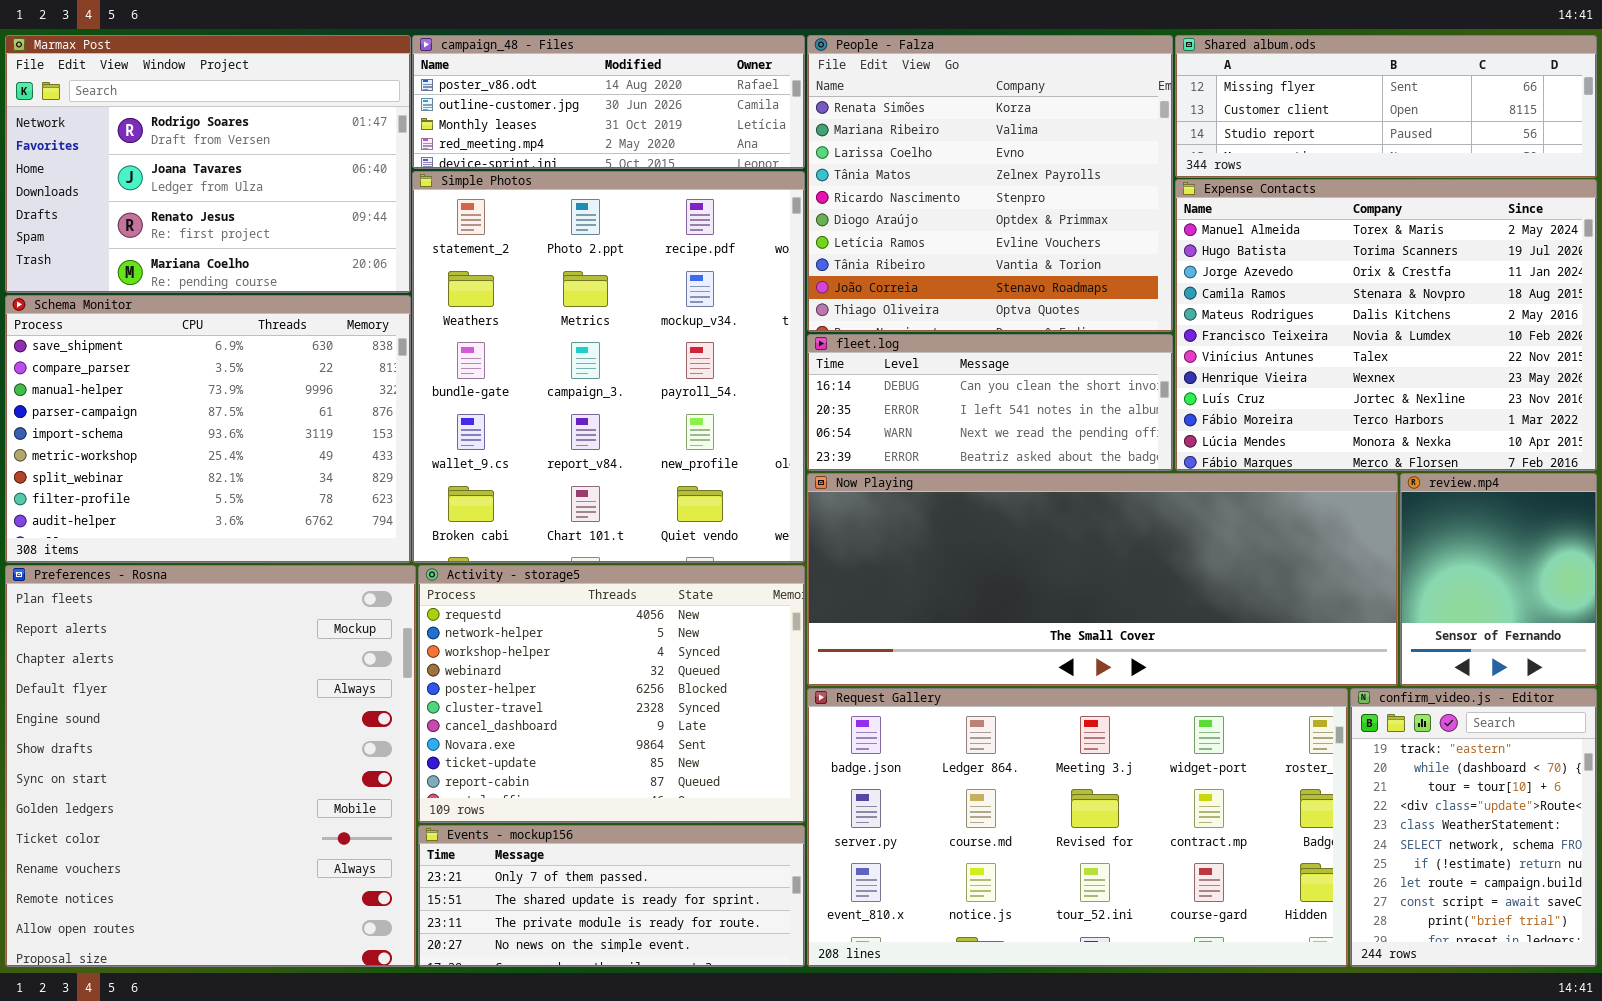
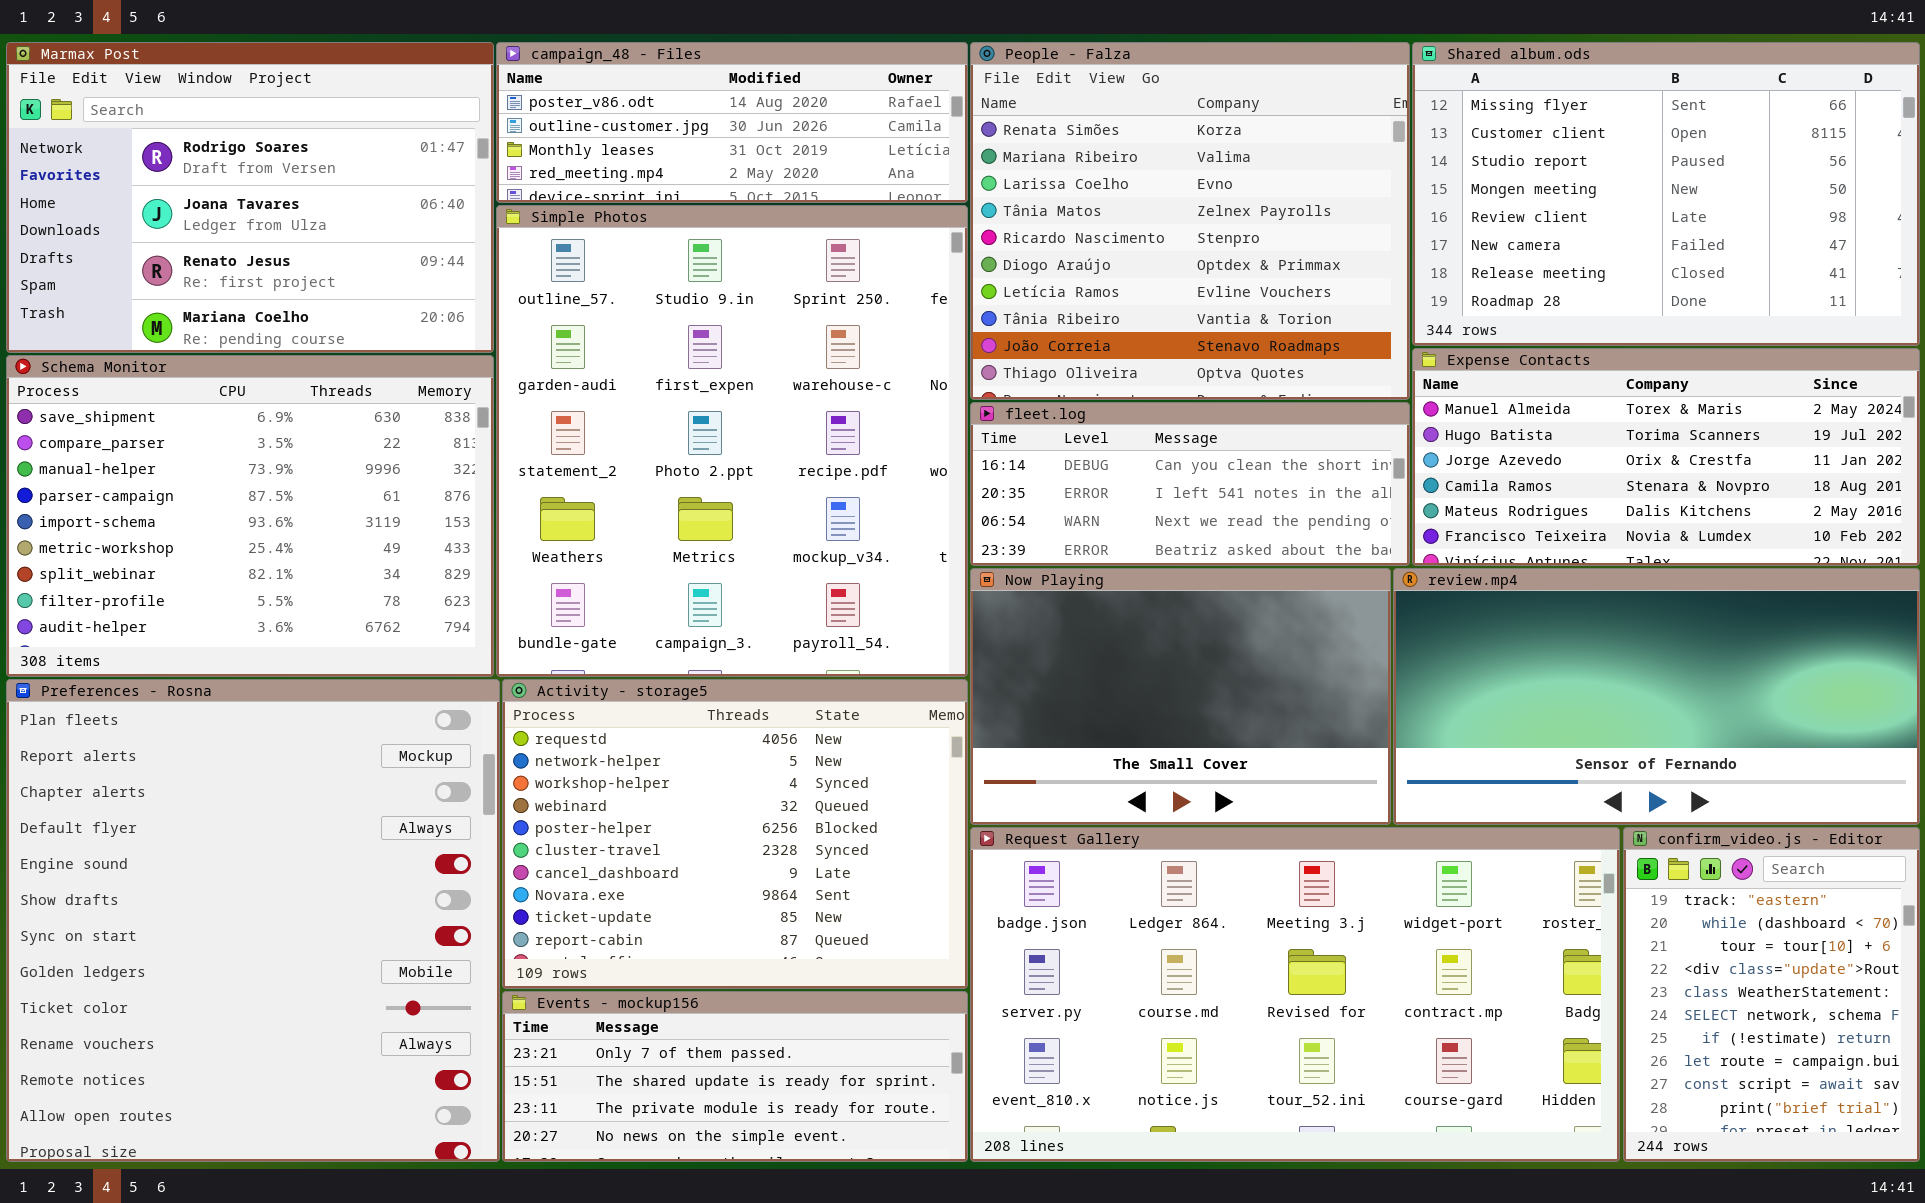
Shared album.ods: [1175,35,1597,178] -> [1412,42,1920,346], resized
Simple Photos: [412,171,805,563] -> [496,205,968,677], scrolled up 2 rows
Expense Contacts: [1175,179,1597,471] -> [1412,348,1920,566], resized
Now Playing: [807,473,1398,686] -> [970,568,1391,825], resized
review.mp4: [1400,473,1597,686] -> [1393,568,1920,825], resized

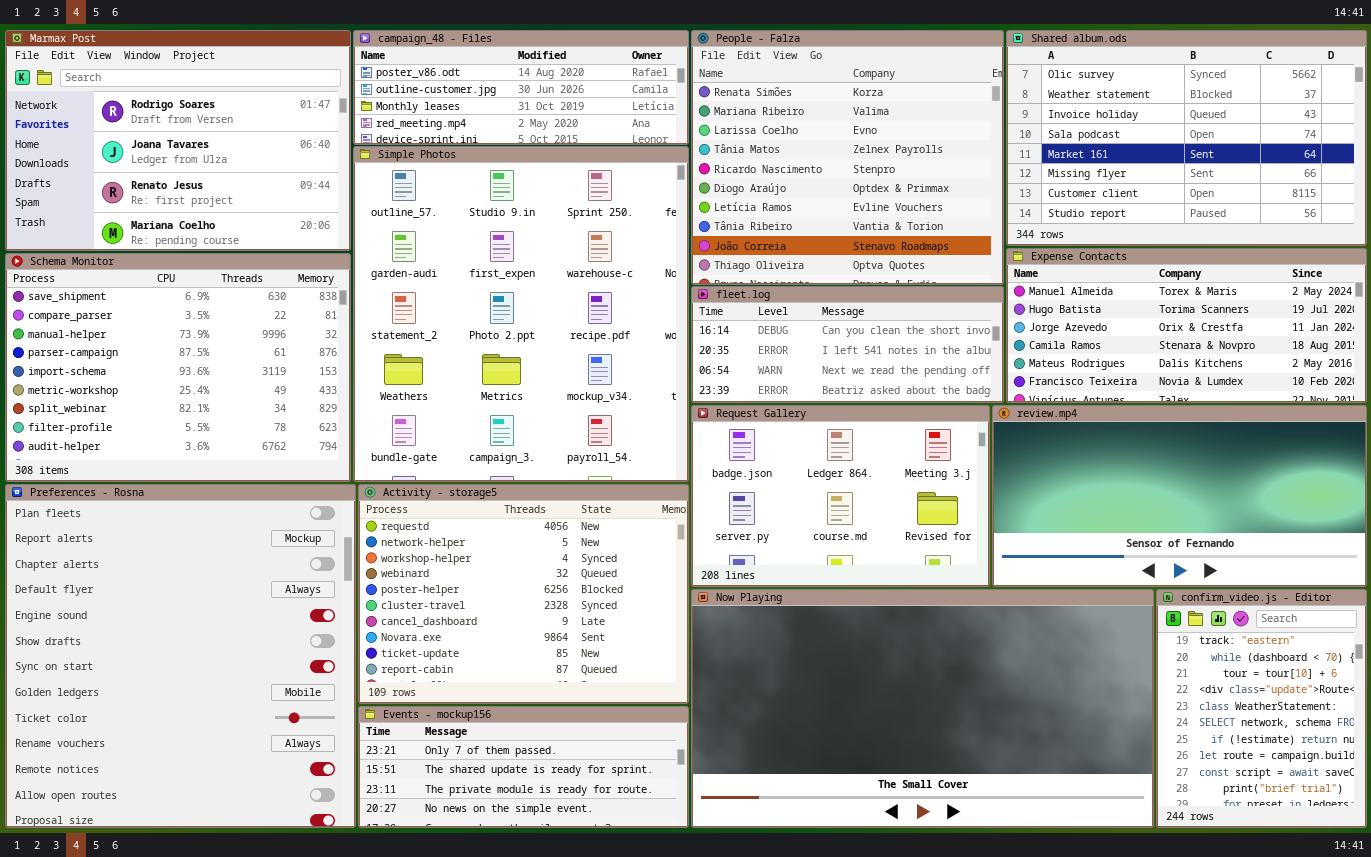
Shared album.ods: [1412,42,1920,346] -> [1006,30,1367,246], scrolled up 5 rows
Now Playing: [970,568,1391,825] -> [691,589,1154,828], moved, resized
Request Gallery: [970,827,1620,1162] -> [691,405,990,587], moved, resized

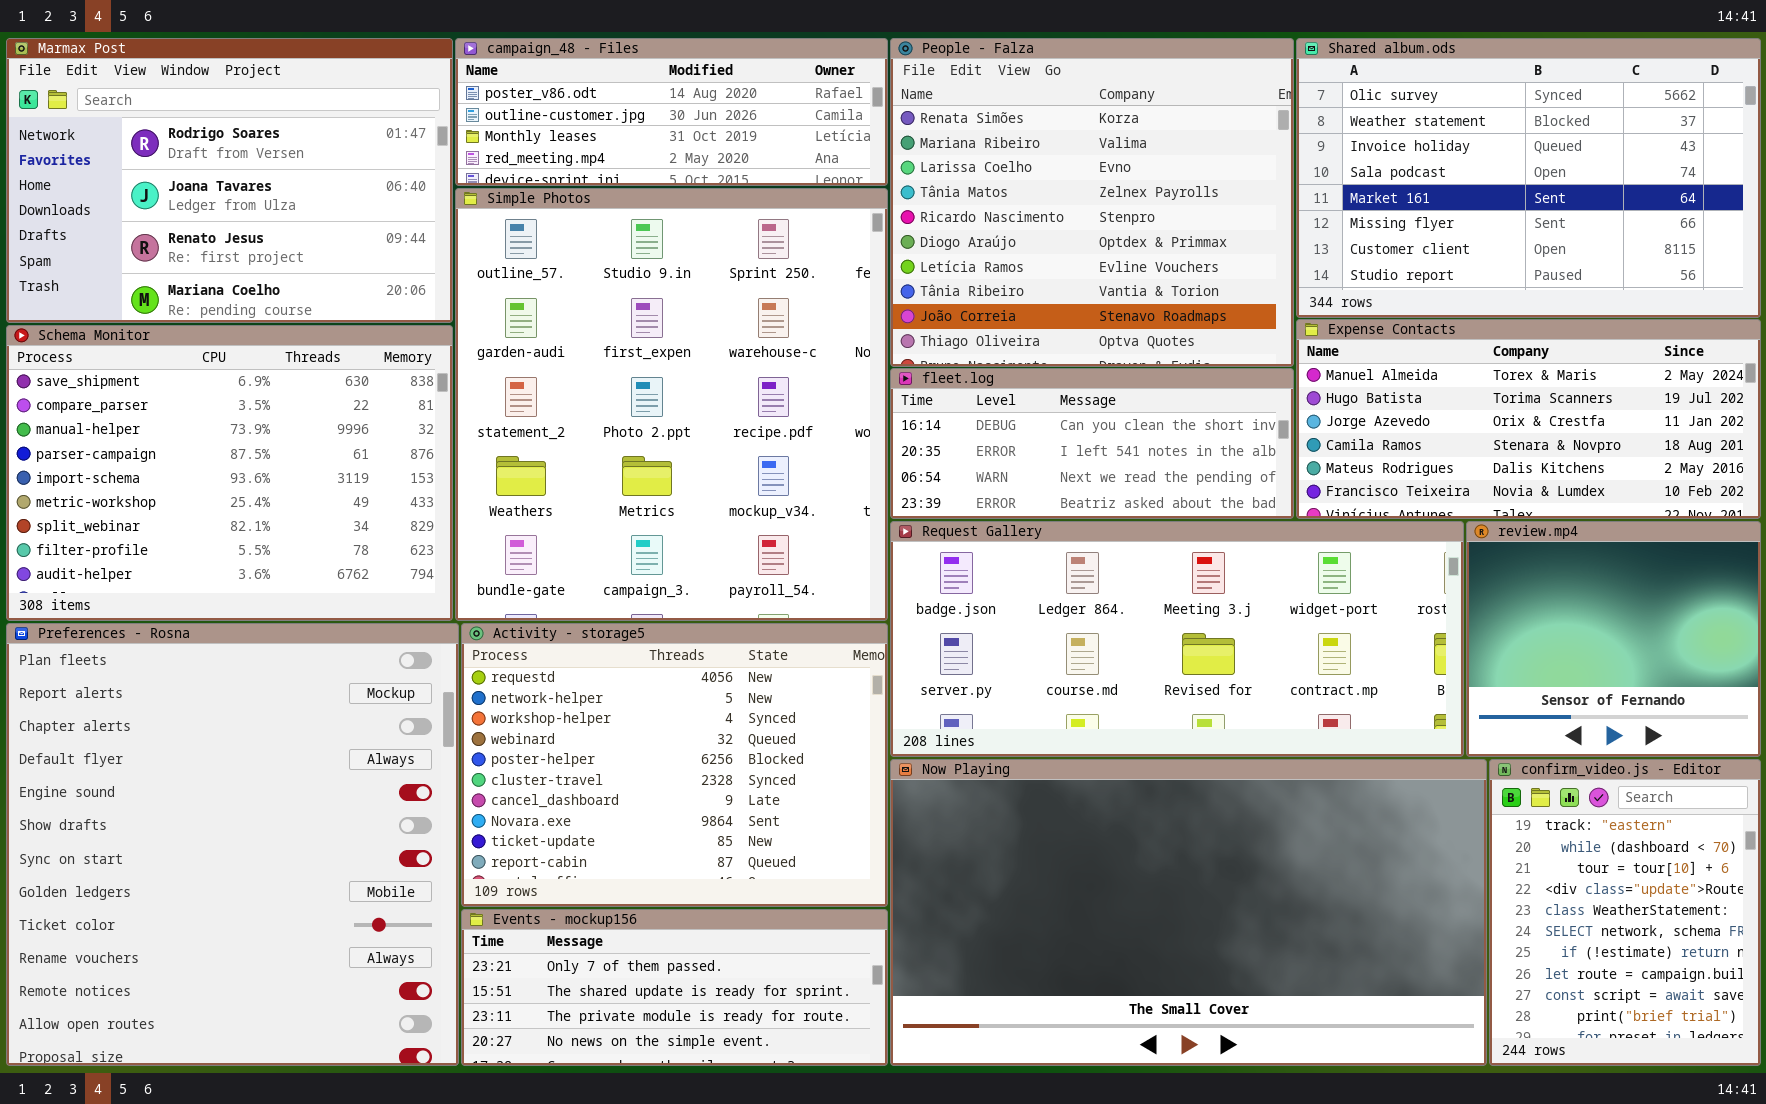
Request Gallery: [691,405,990,587] -> [890,521,1464,757], resized
review.mp4: [992,405,1367,587] -> [1466,521,1761,757], resized

